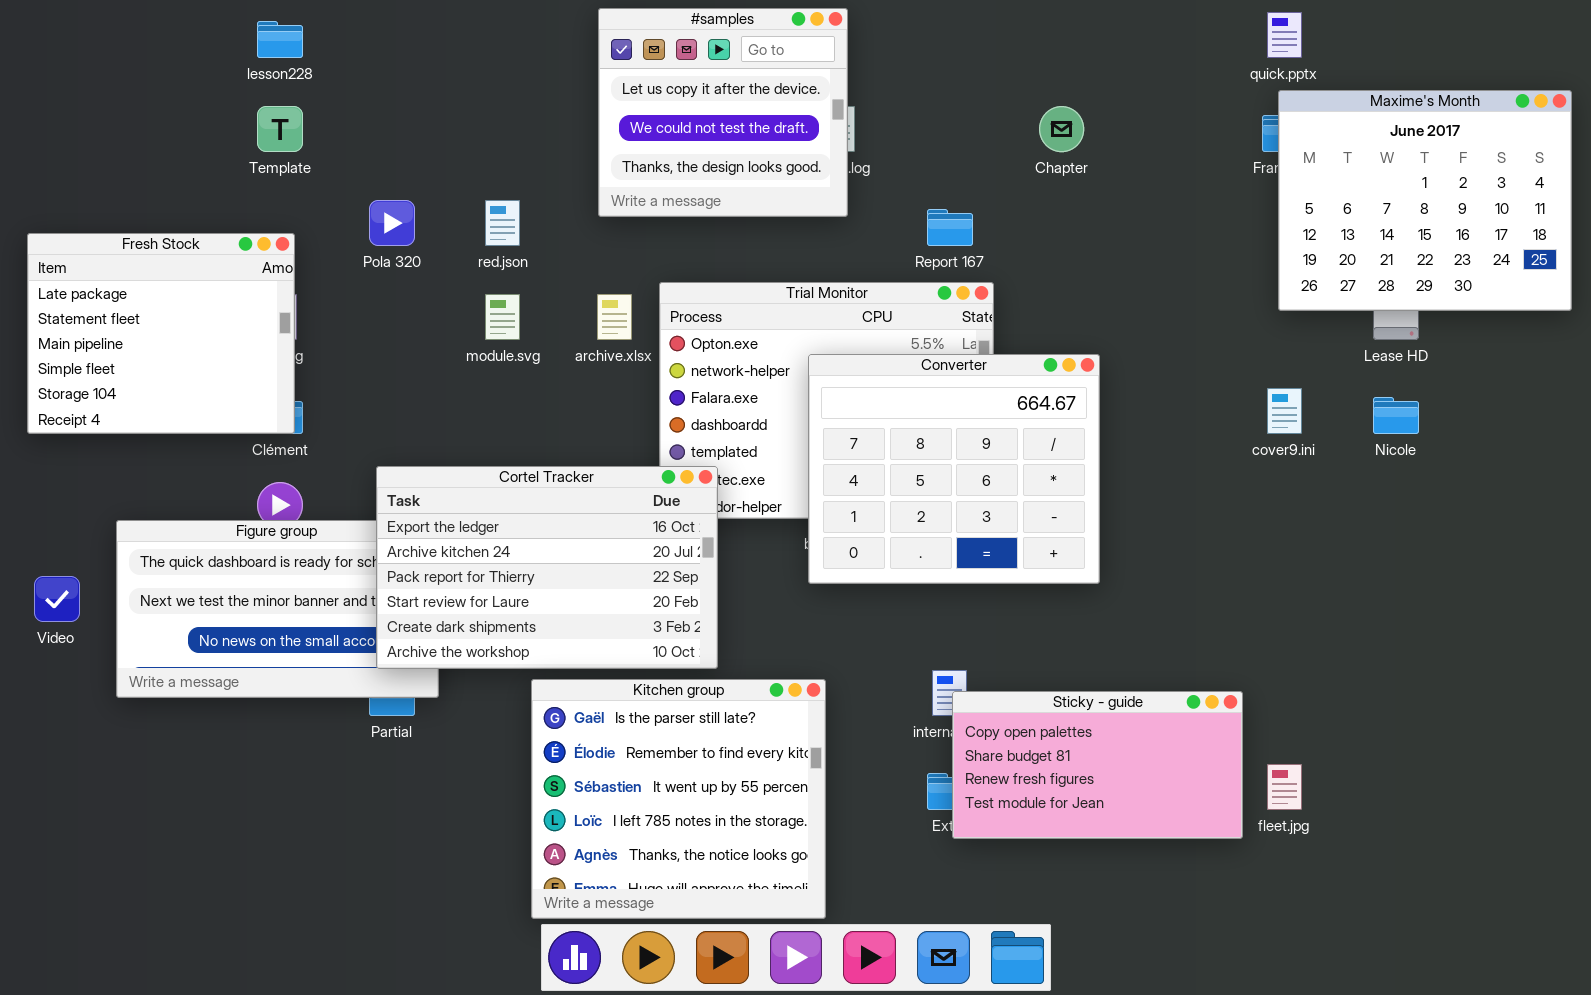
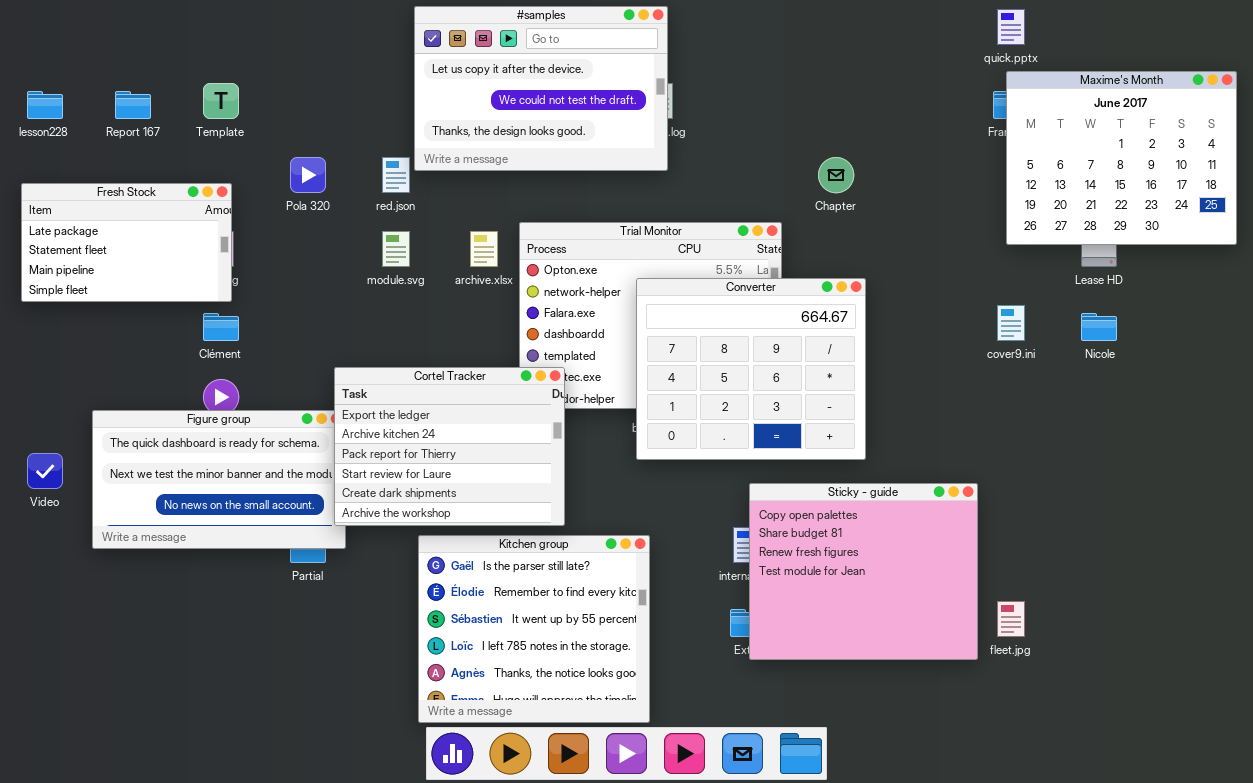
#samples: [598,8,848,217] -> [414,6,668,171], resized
lesson228: [257,21,303,58] -> [27,91,63,119], moved
Chapter: [1039,106,1084,152] -> [818,157,854,193], moved
Report 167: [927,209,973,246] -> [115,91,151,119], moved
Fresh Stock: [27,233,295,434] -> [21,183,232,302], resized
Cortel Tracker: [376,466,718,669] -> [334,367,565,526], resized
Sticky - guide: [952,691,1243,839] -> [749,483,978,660], resized

